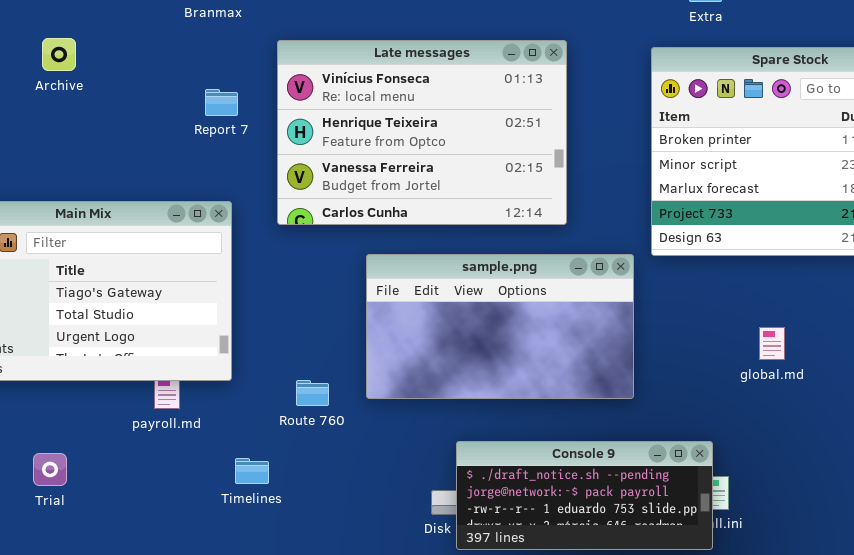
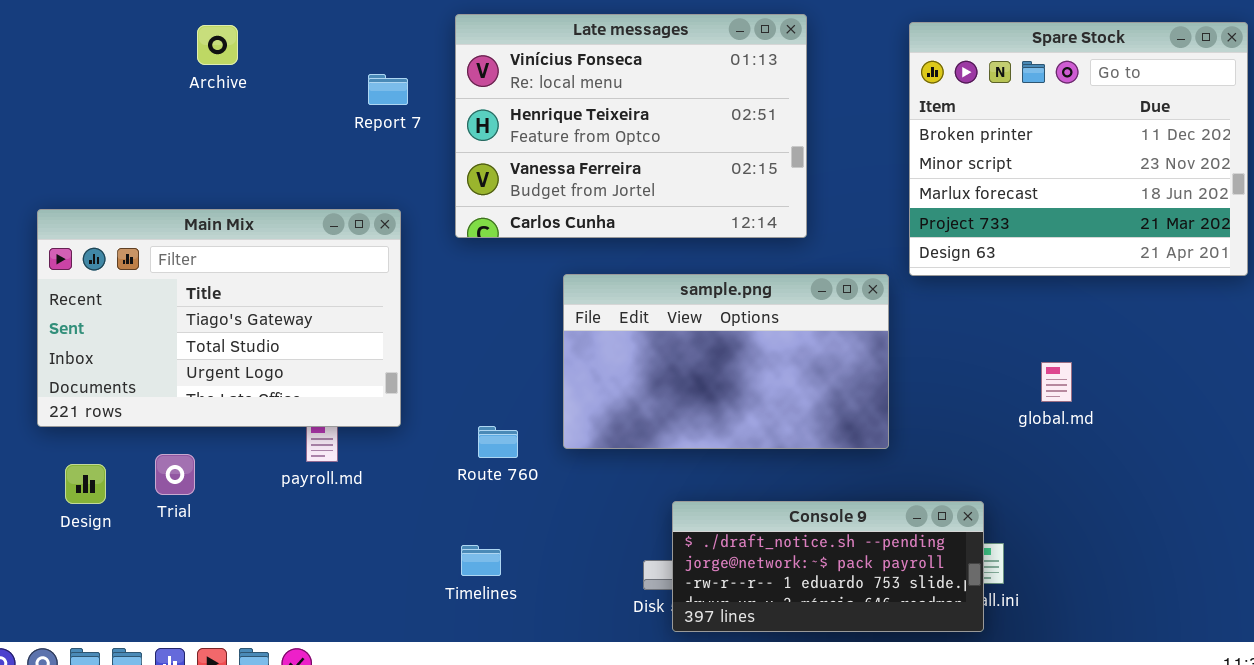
Archive: [42,38,76,71] -> [197,25,238,65], moved
Trial: [33,453,67,486] -> [155,454,195,495], moved
Timelines: [235,458,269,484] -> [461,545,501,576], moved

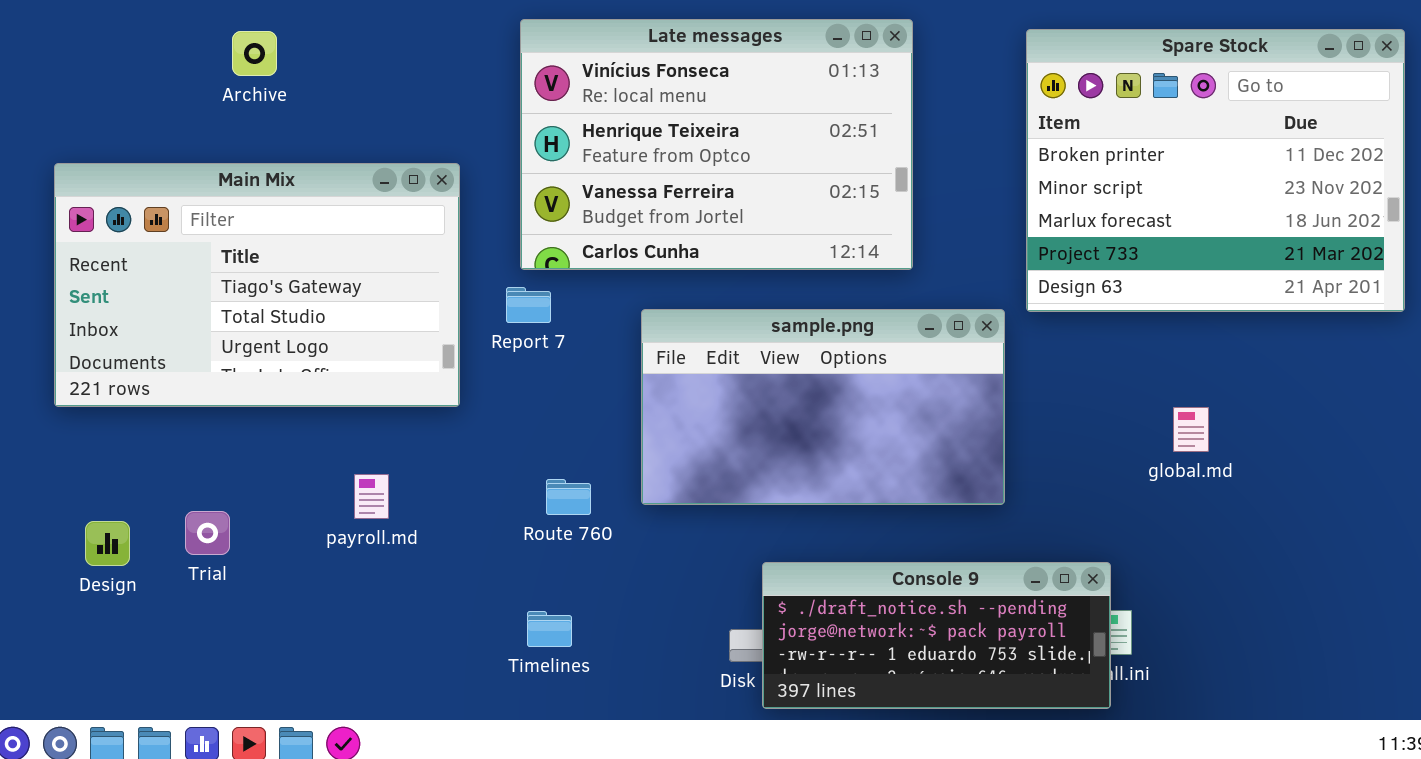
Report 7: [368,74,408,105] -> [506,287,551,323], moved
Main Mix: [37,209,401,427] -> [54,163,460,407], moved

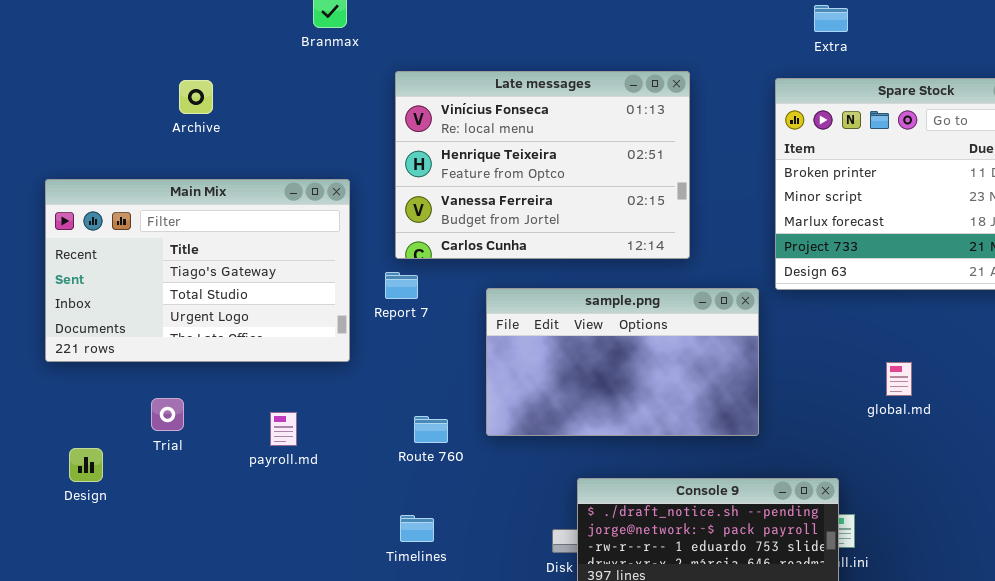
Trial: [185,511,230,555] -> [151,398,184,431], moved

